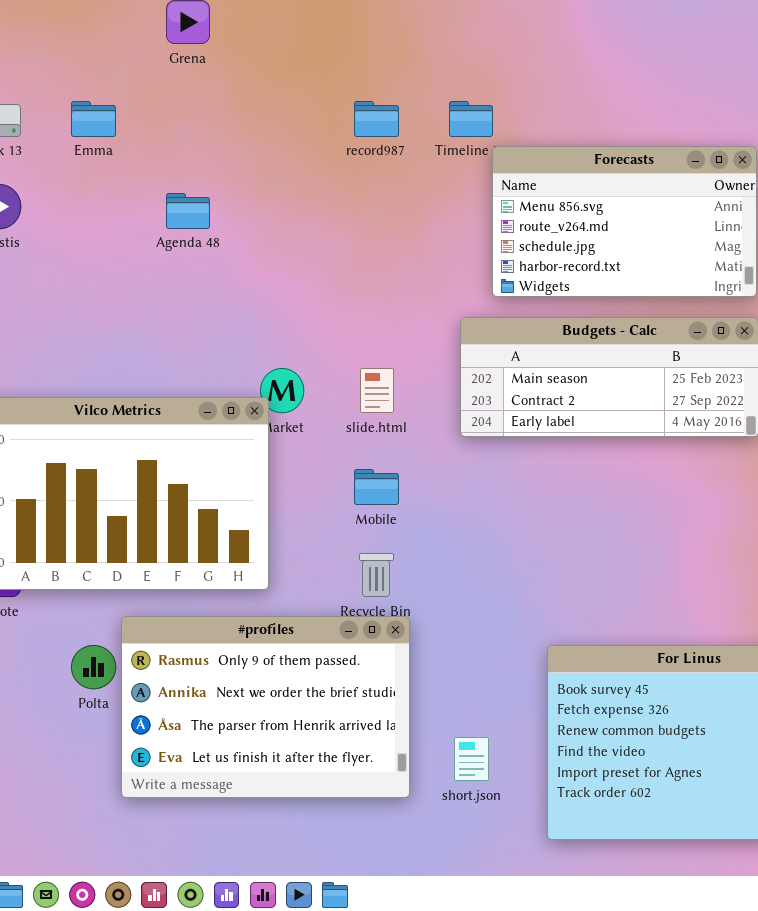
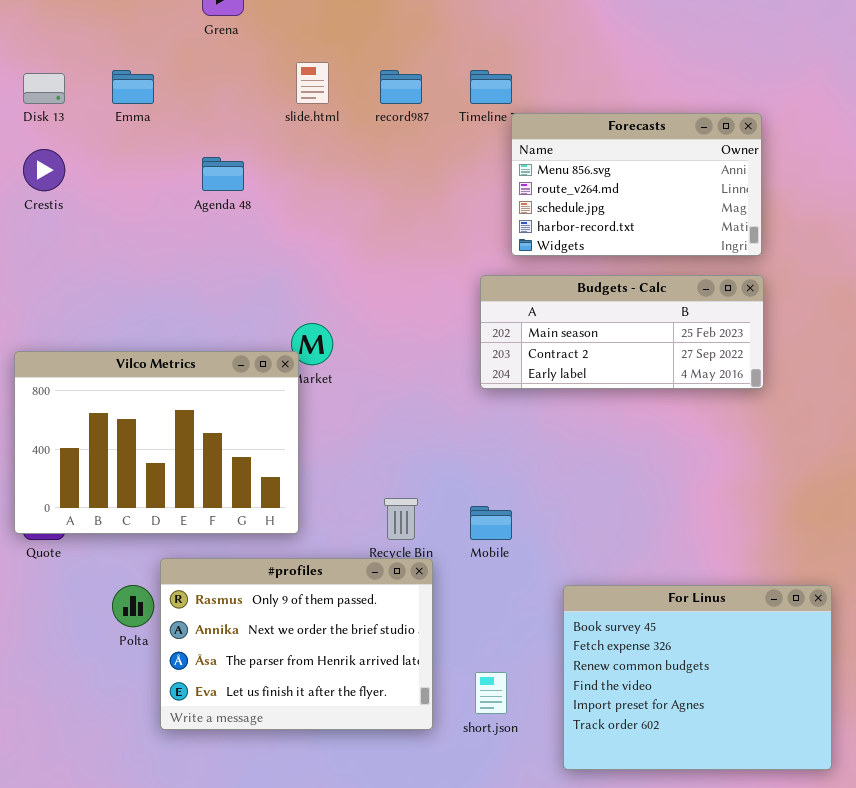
slide.html: [360,368,394,413] -> [296,62,329,104], moved
Mobile: [354,469,399,505] -> [470,506,512,540], moved

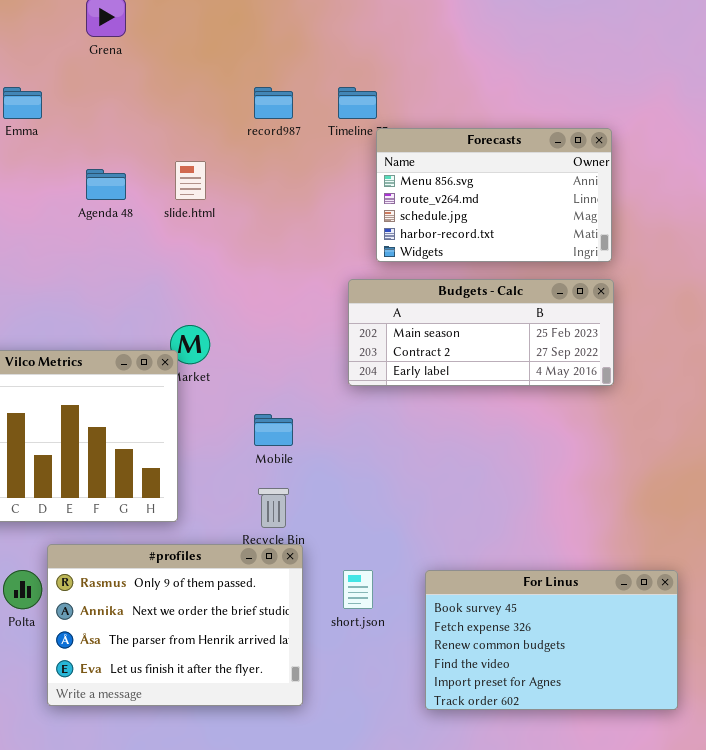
slide.html: [296,62,329,104] -> [175,161,206,200], moved
Mobile: [470,506,512,540] -> [254,414,293,446], moved
For Linus: [563,585,832,770] -> [425,570,678,710], resized
short.json: [475,672,507,714] -> [343,570,373,609], moved

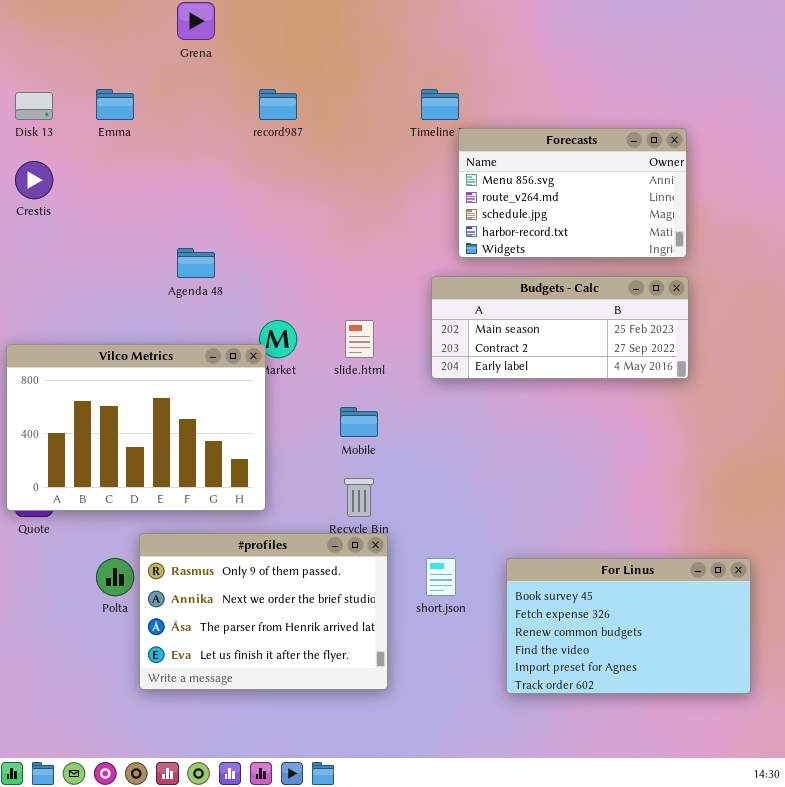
record987: [254,87,293,119] -> [259,89,297,120], moved
slide.html: [175,161,206,200] -> [345,320,374,358], moved
Agenda 48: [86,169,126,200] -> [177,248,215,278], moved

